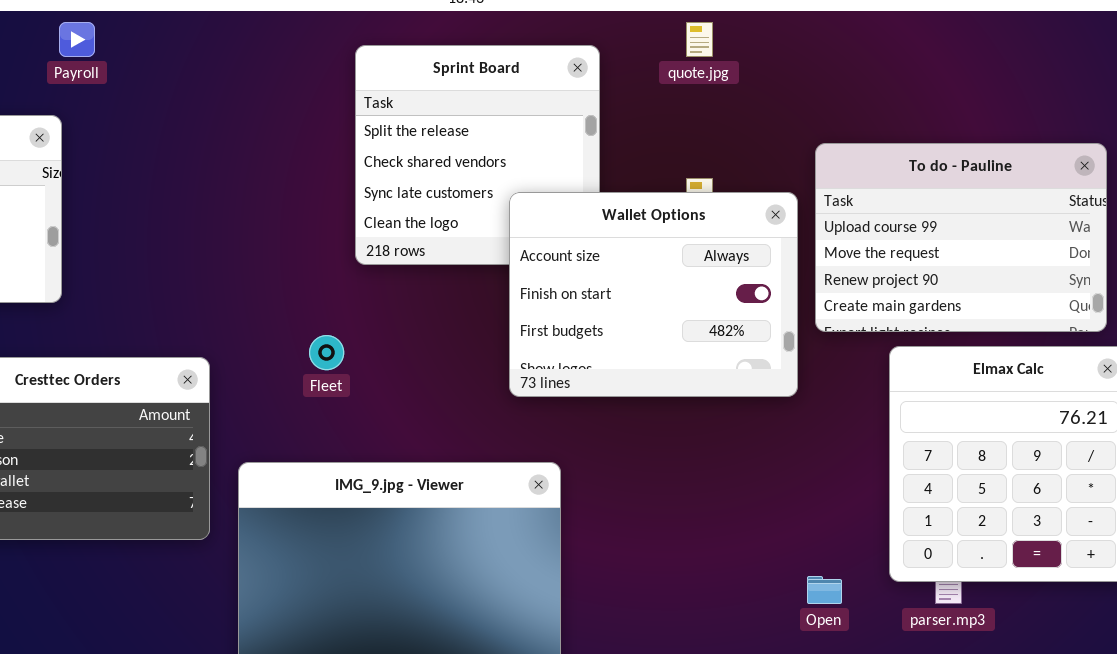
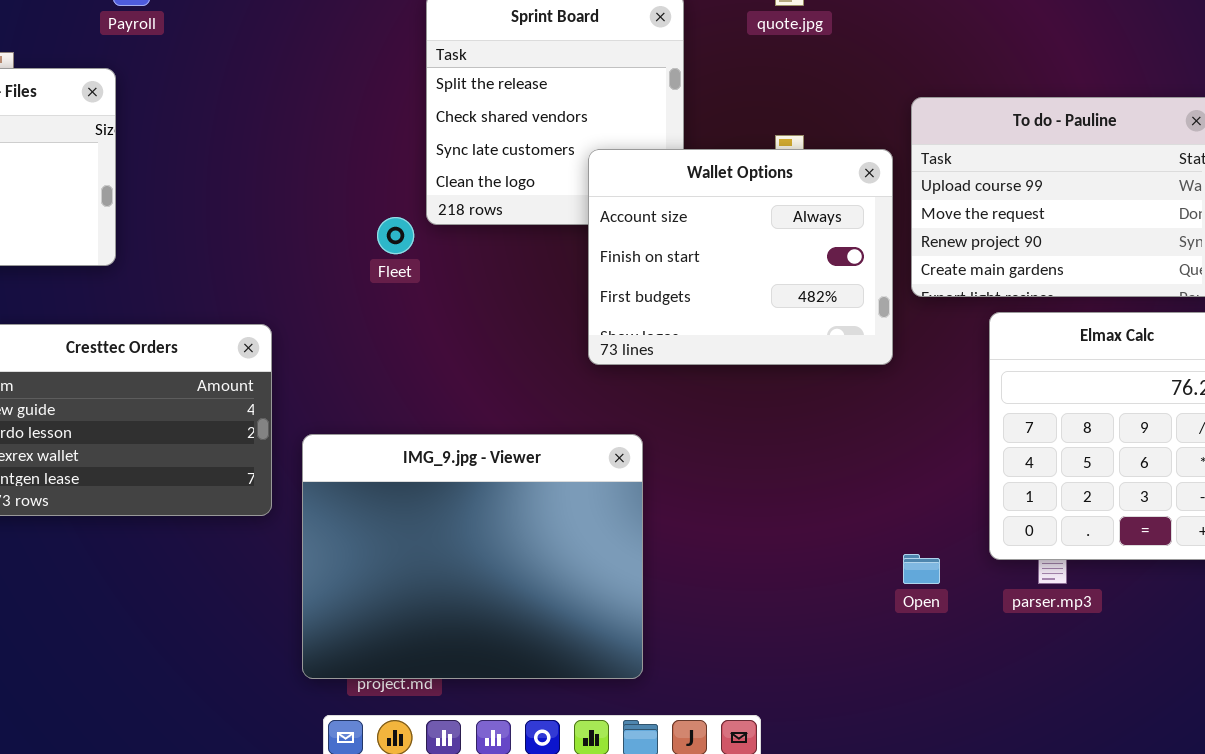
Fleet: [309,335,344,370] -> [377,217,414,254], moved

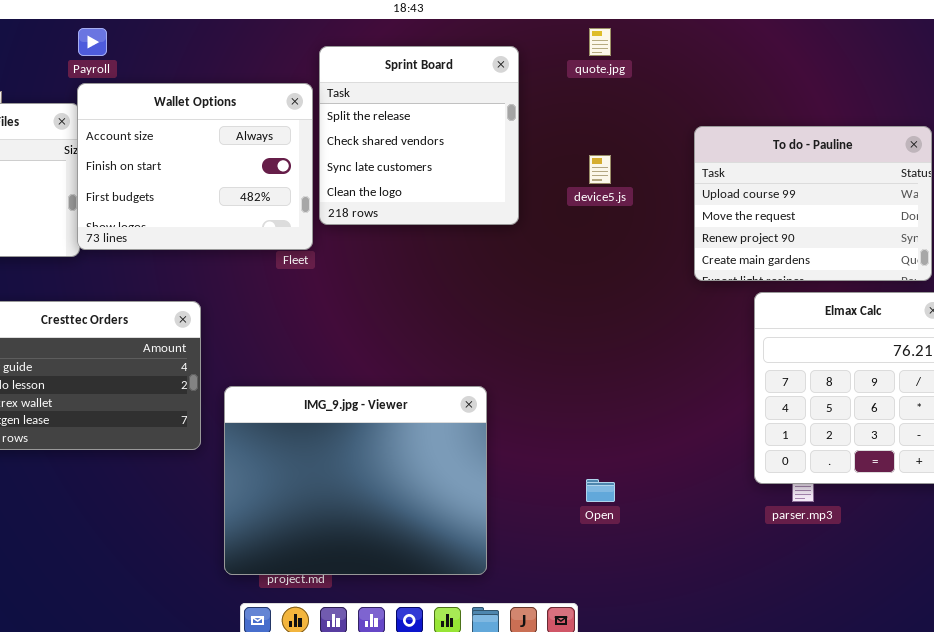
Wallet Options: [588,149,893,365] -> [77,83,313,250], moved
Open: [903,554,940,584] -> [586,479,615,502], moved

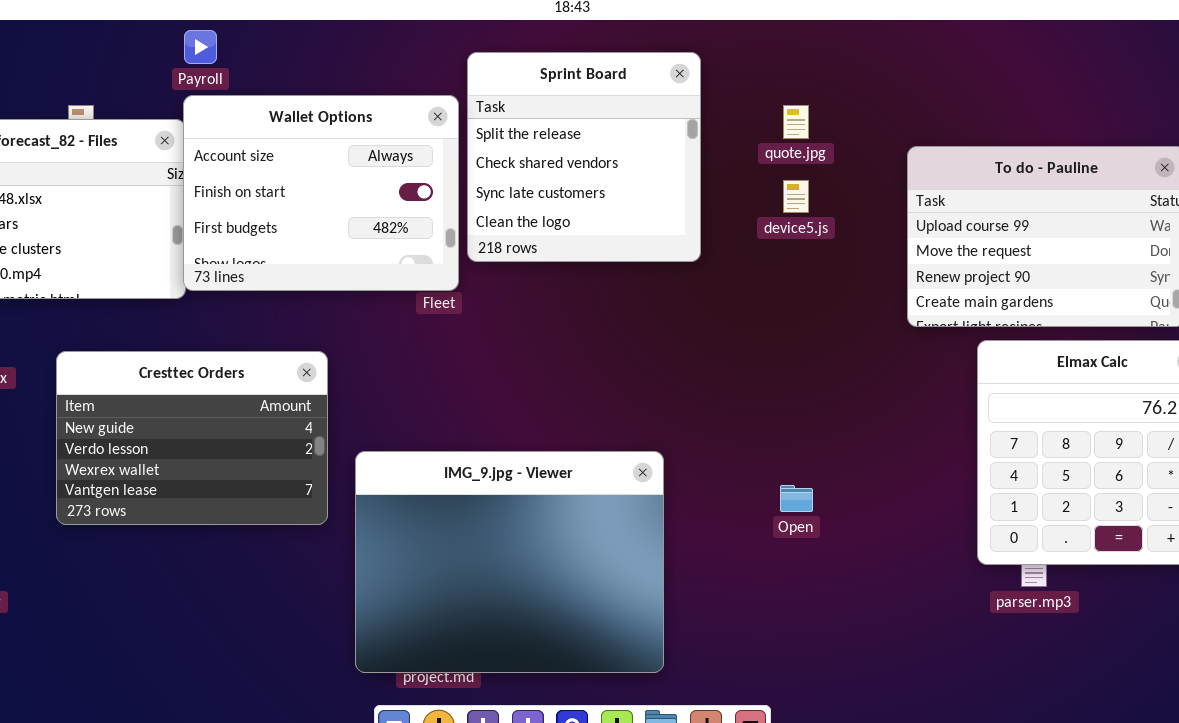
quote.jpg: [589,28,611,56] -> [783,105,809,139], moved
Open: [586,479,615,502] -> [780,485,813,512], moved

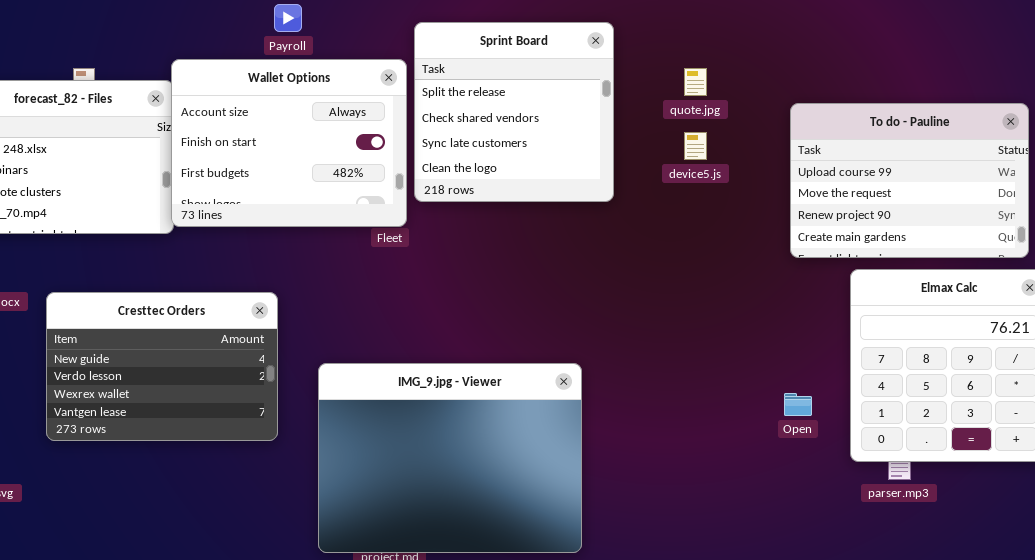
Payroll: [184,30,217,64] -> [274,4,302,32], moved
Cresttec Orders: [56,351,328,525] -> [46,292,278,441], moved
Open: [780,485,813,512] -> [784,393,812,416], moved

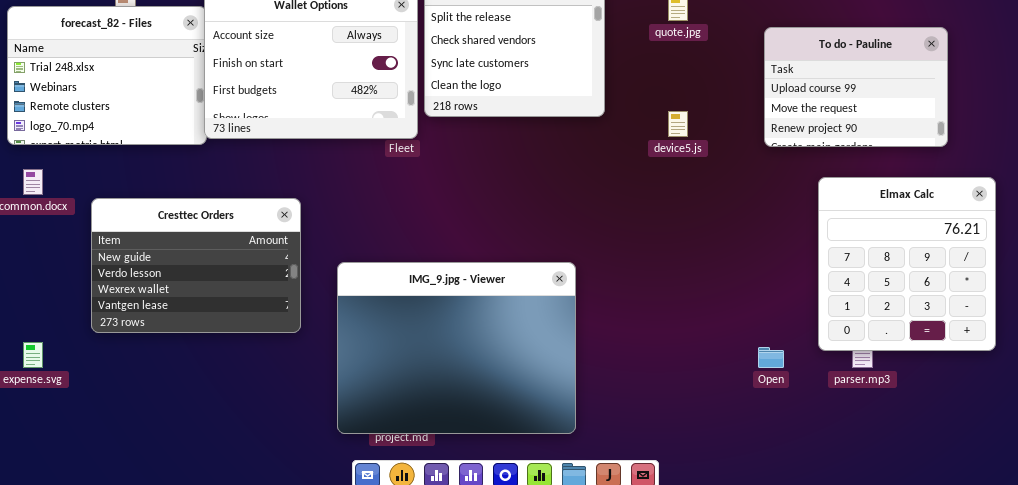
To do - Pauline: [790,103,1029,258] -> [764,27,948,147], resized
device5.js: [684,132,707,160] -> [668,111,688,137], moved
Open: [784,393,812,416] -> [758,347,784,368], moved

